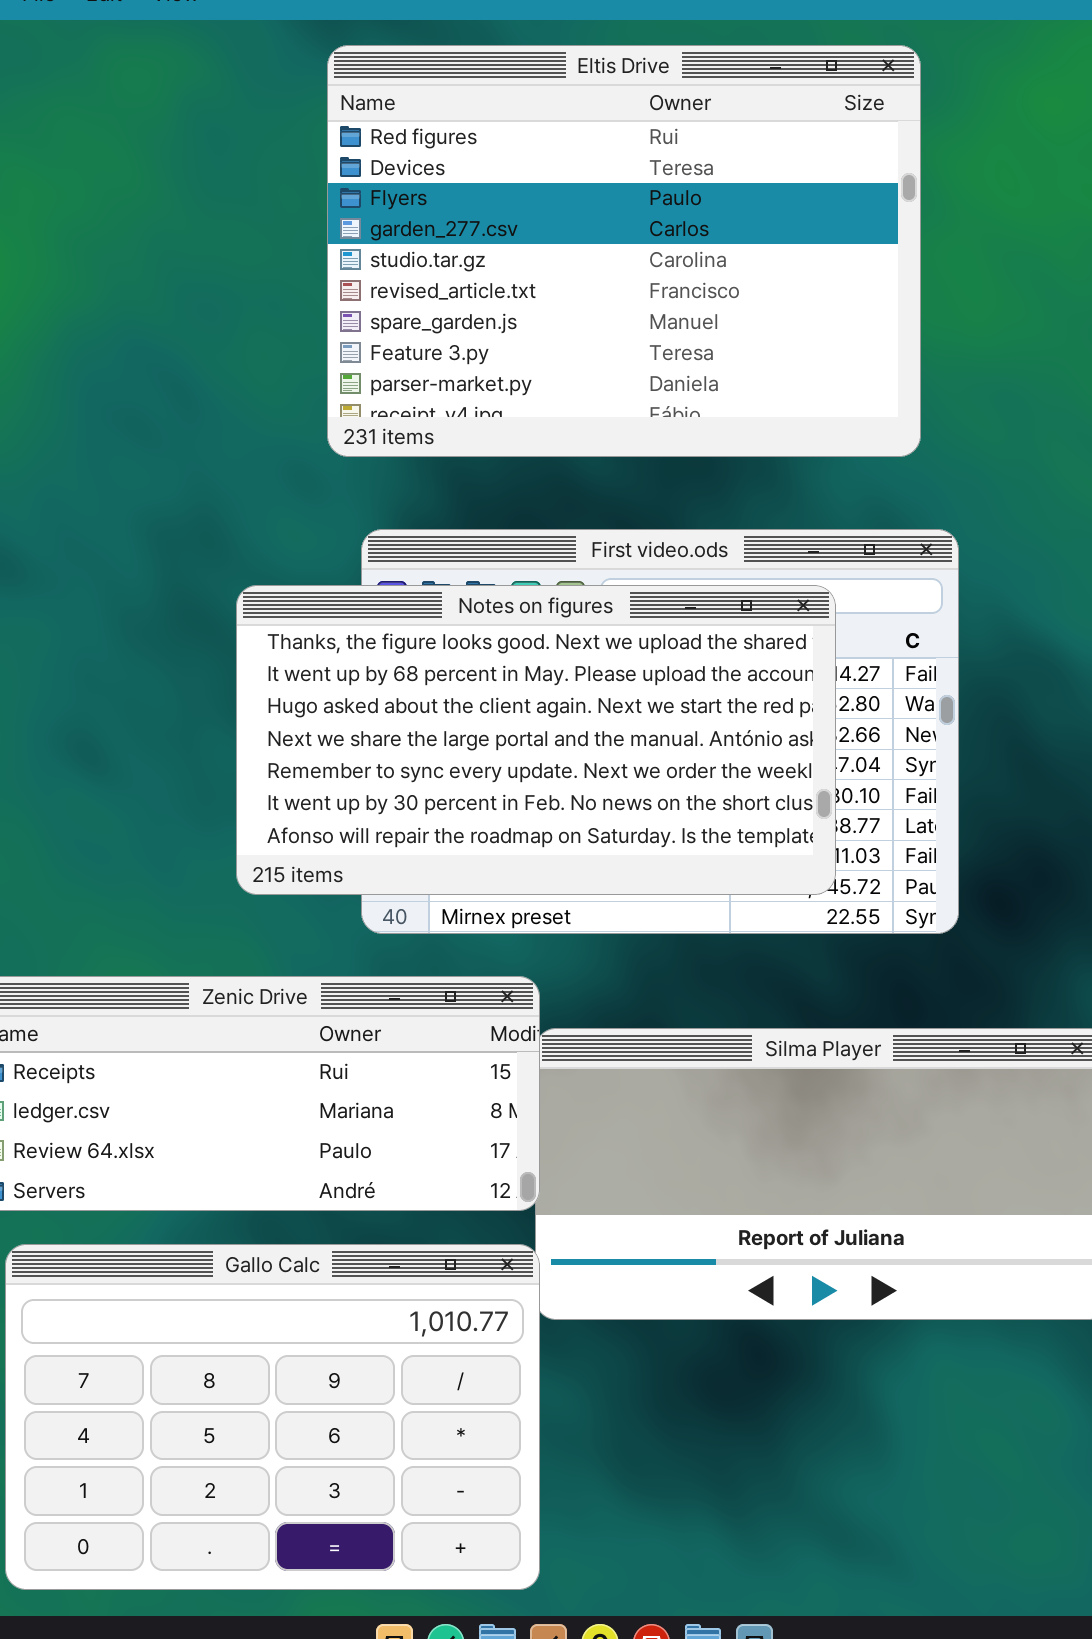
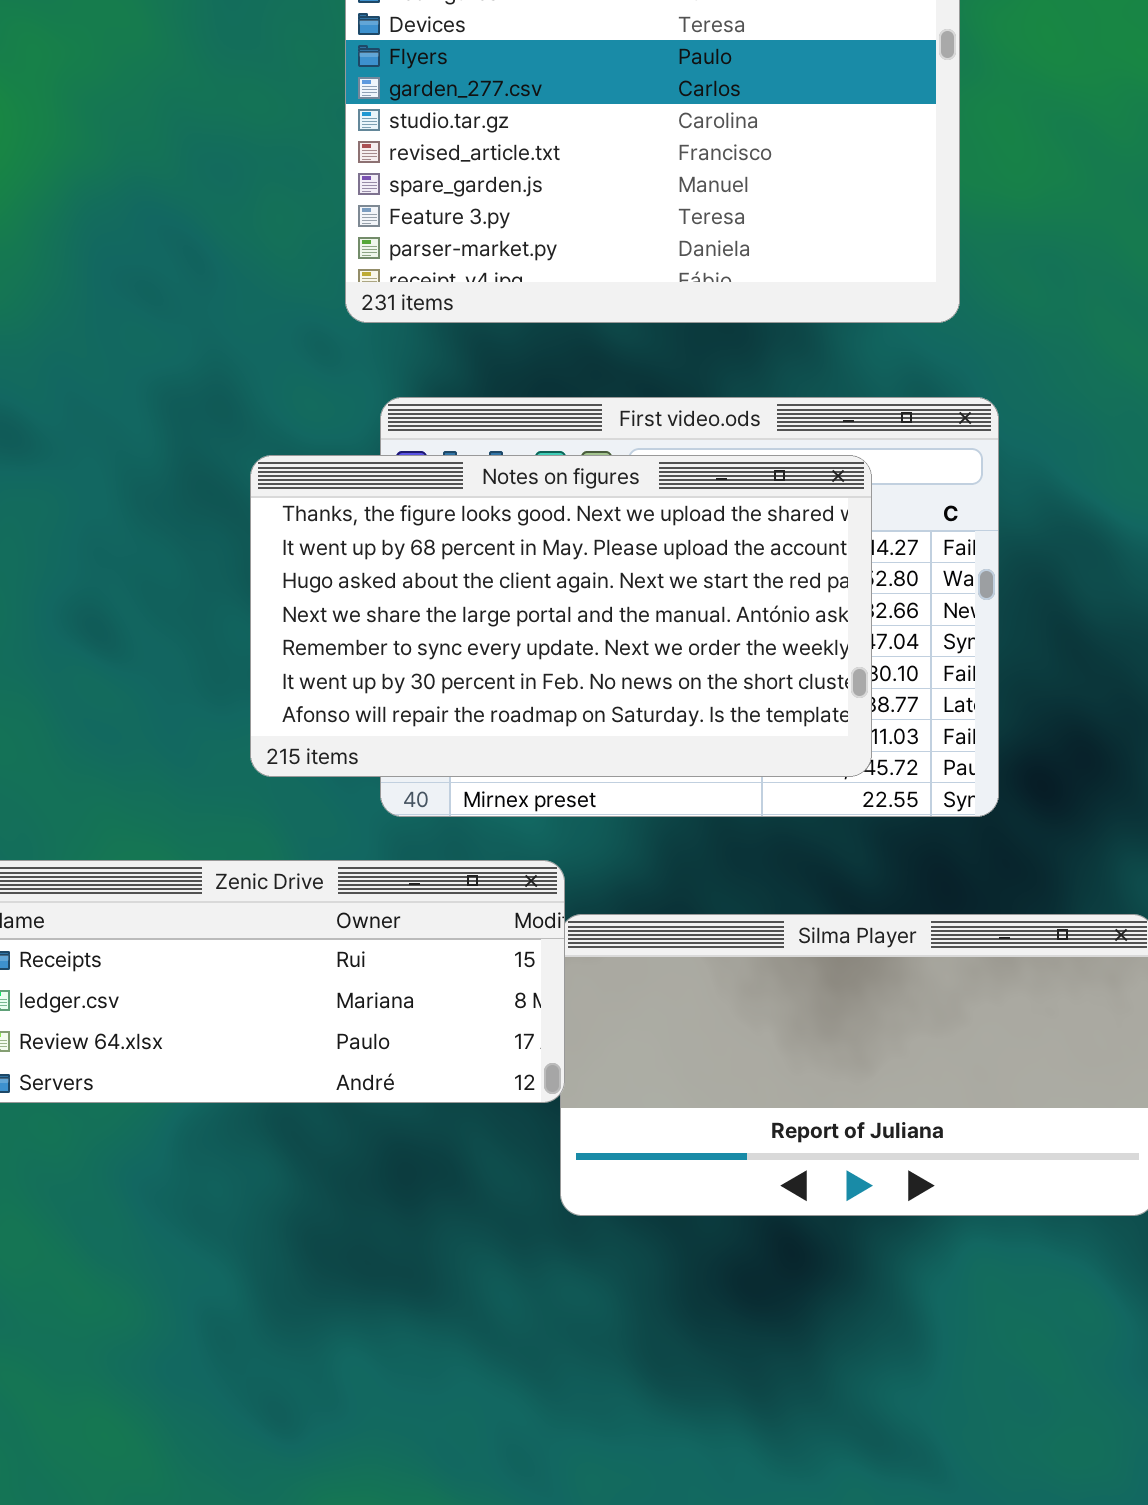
Gallo Calc: [5,1244,540,1590] -> none, closed

